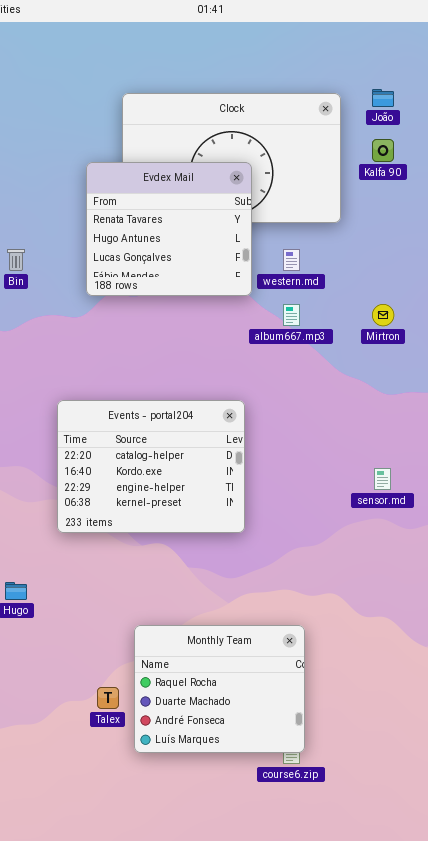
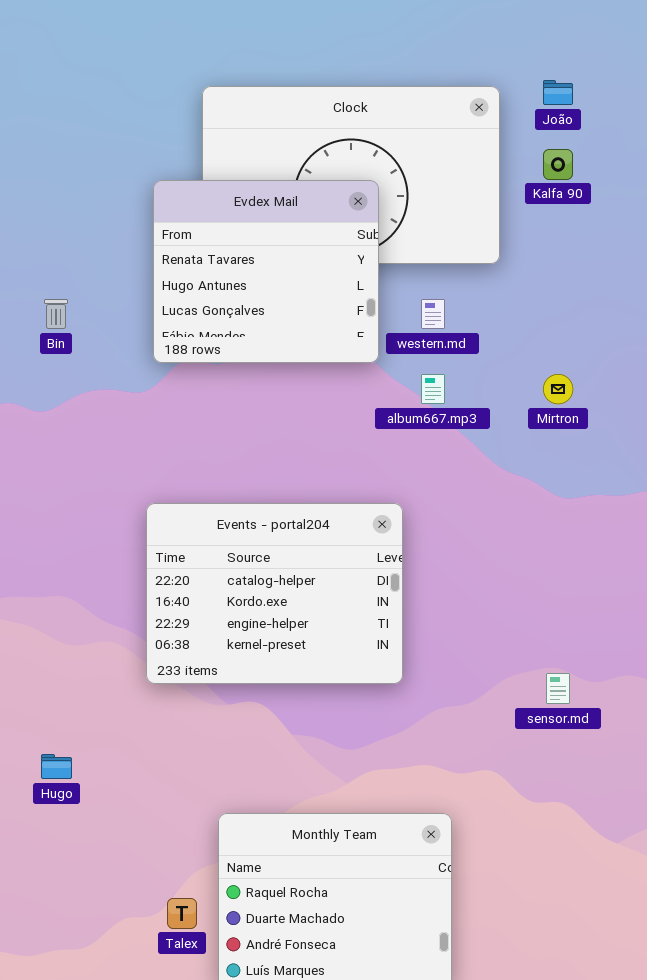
Events - portal204: [57,400,245,533] -> [146,503,403,684], moved
sensor.md: [374,468,391,490] -> [546,673,570,704], moved

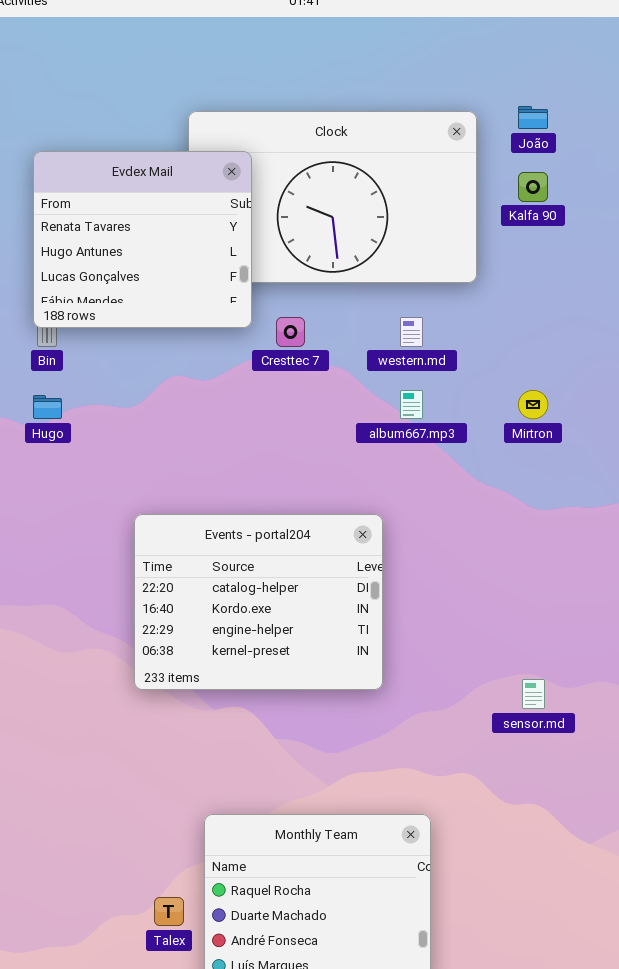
Evdex Mail: [153,180,379,363] -> [33,151,252,328], moved
Hugo: [41,754,72,779] -> [33,395,62,419], moved

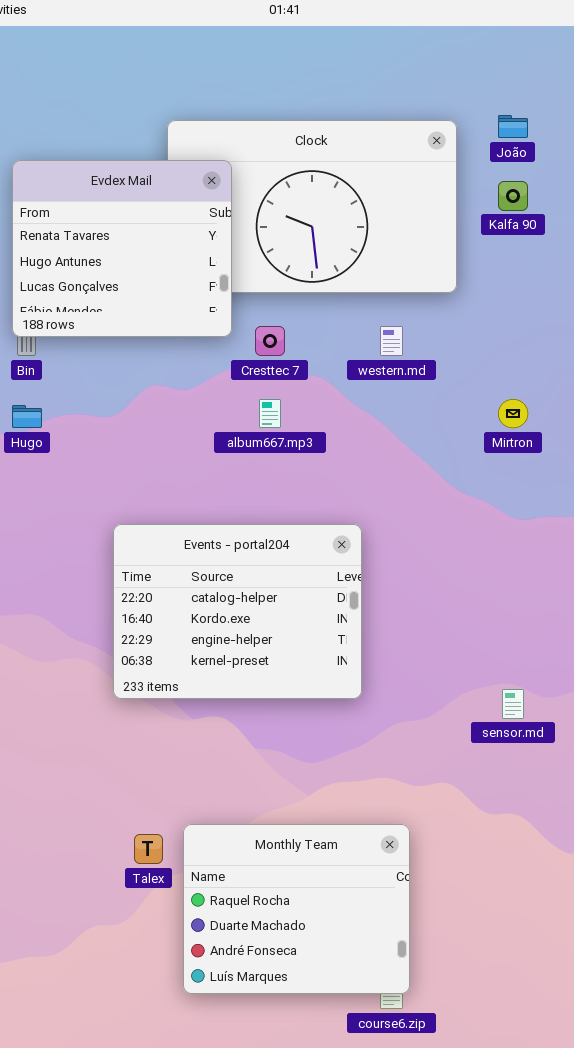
album667.mp3: [400,390,423,419] -> [259,399,281,428], moved
Talex: [154,897,184,926] -> [134,834,163,864], moved

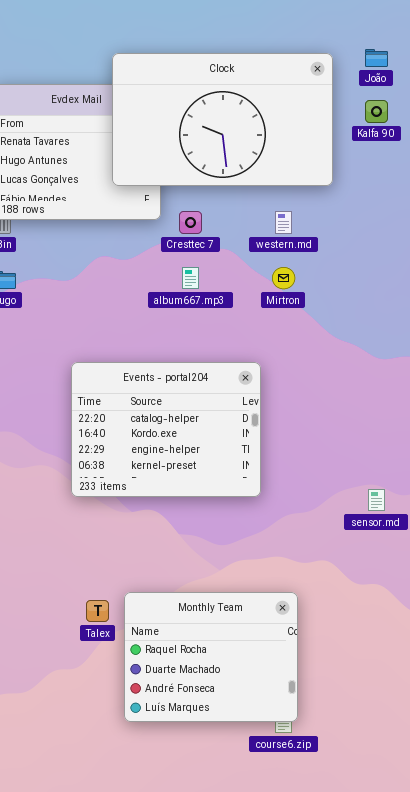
Clock: [167,120,457,293] -> [112,53,333,186], raised
Mirtron: [498,399,528,428] -> [272,267,295,289], moved

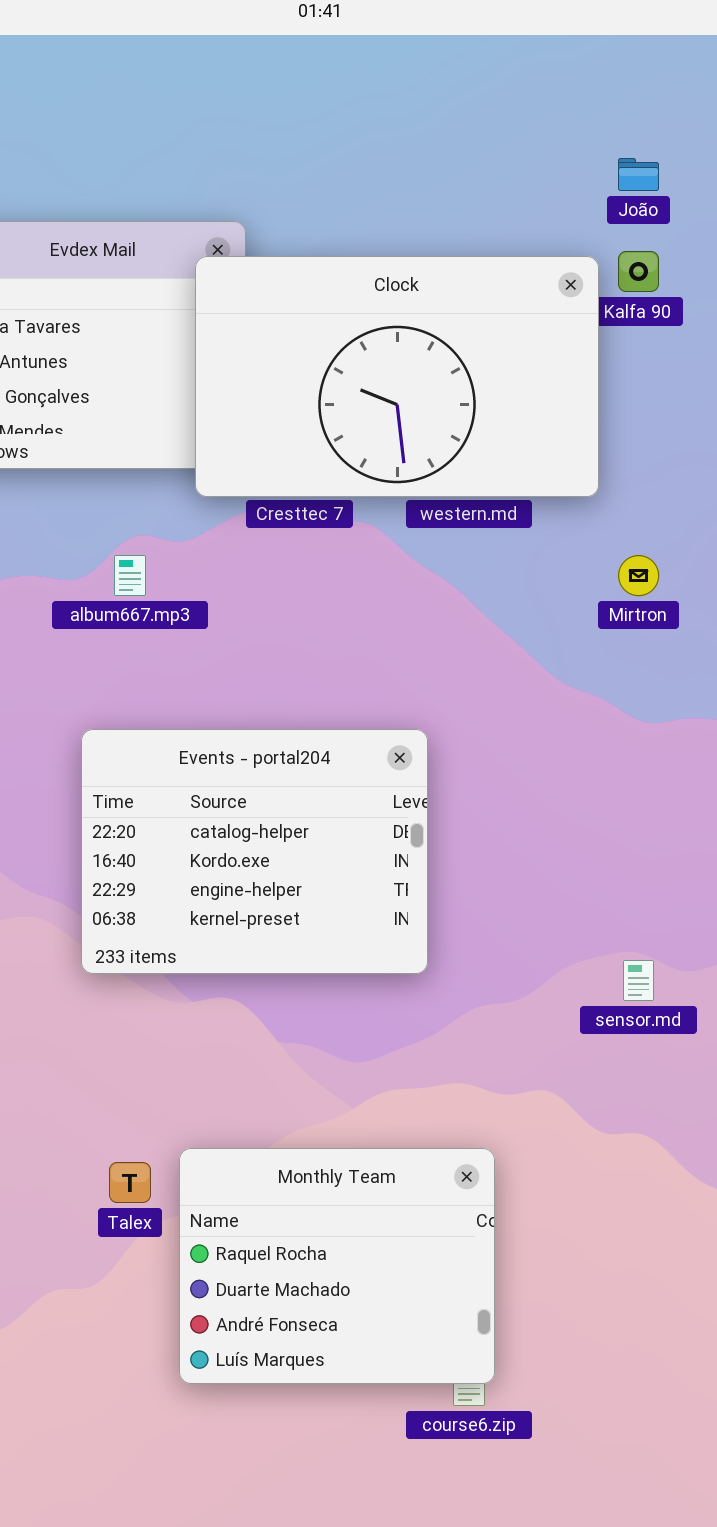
Clock: [112,53,333,186] -> [195,256,599,497], moved
album667.mp3: [182,267,199,289] -> [114,555,146,596], moved
Mirtron: [272,267,295,289] -> [618,555,659,596], moved

